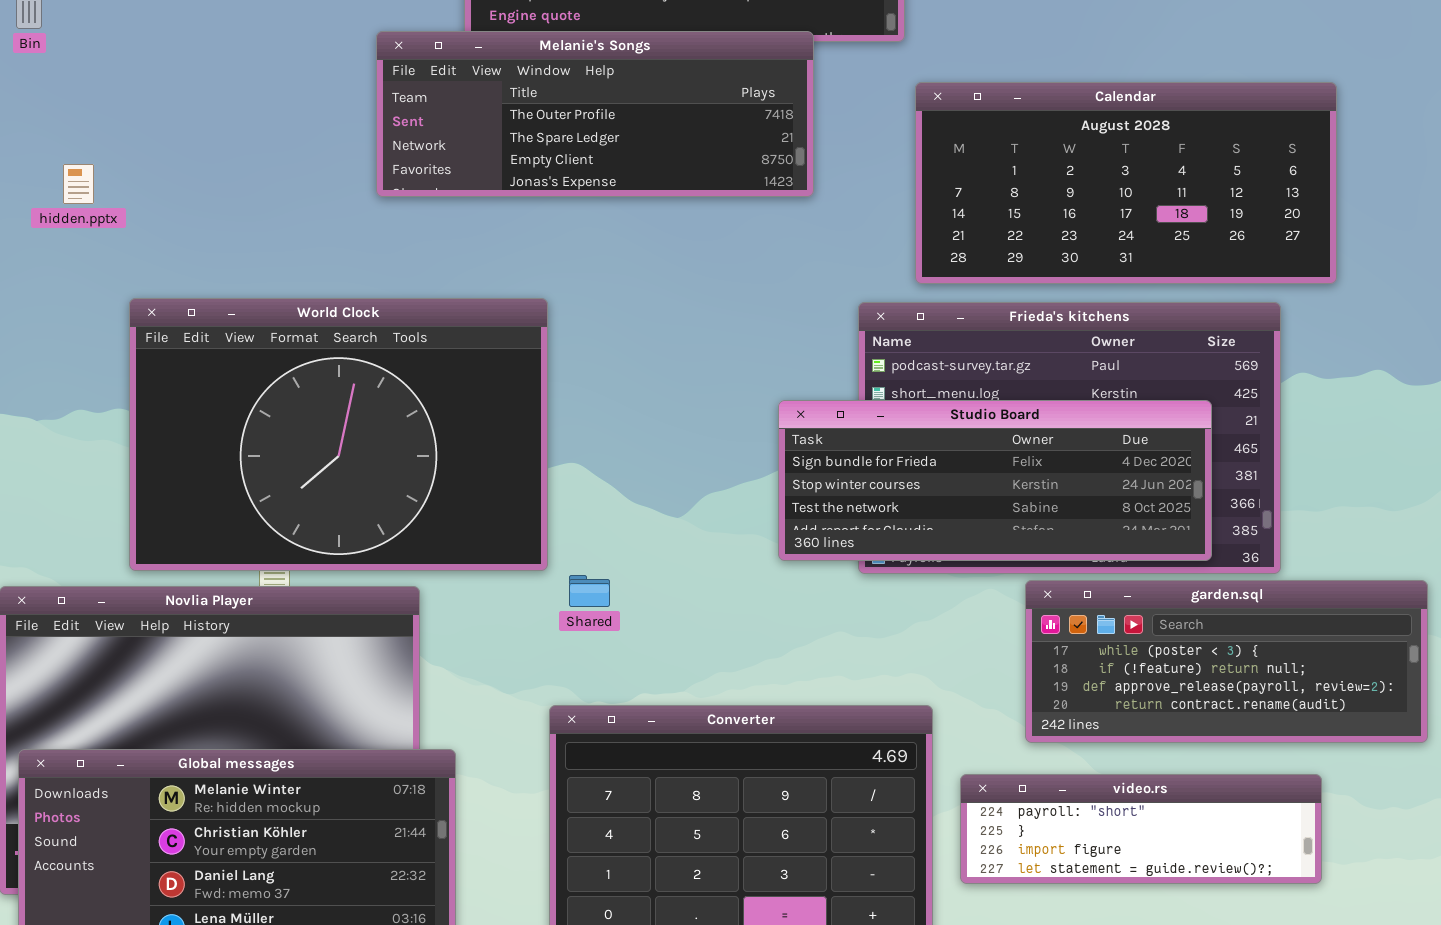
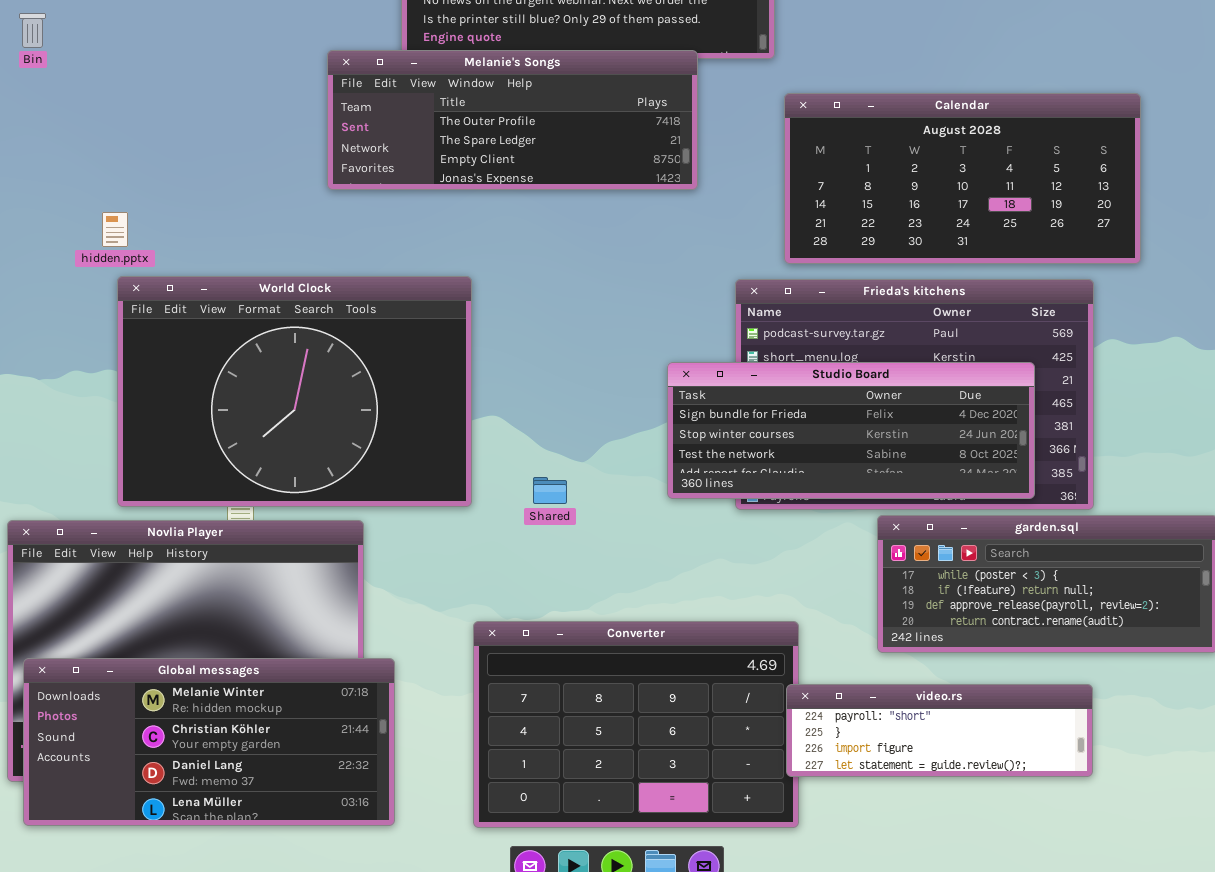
hidden.pptx: [63,164,94,204] -> [102,212,128,247], moved
Shared: [569,575,610,607] -> [533,477,567,504], moved
video.rs: [960,774,1322,884] -> [786,684,1093,777], moved

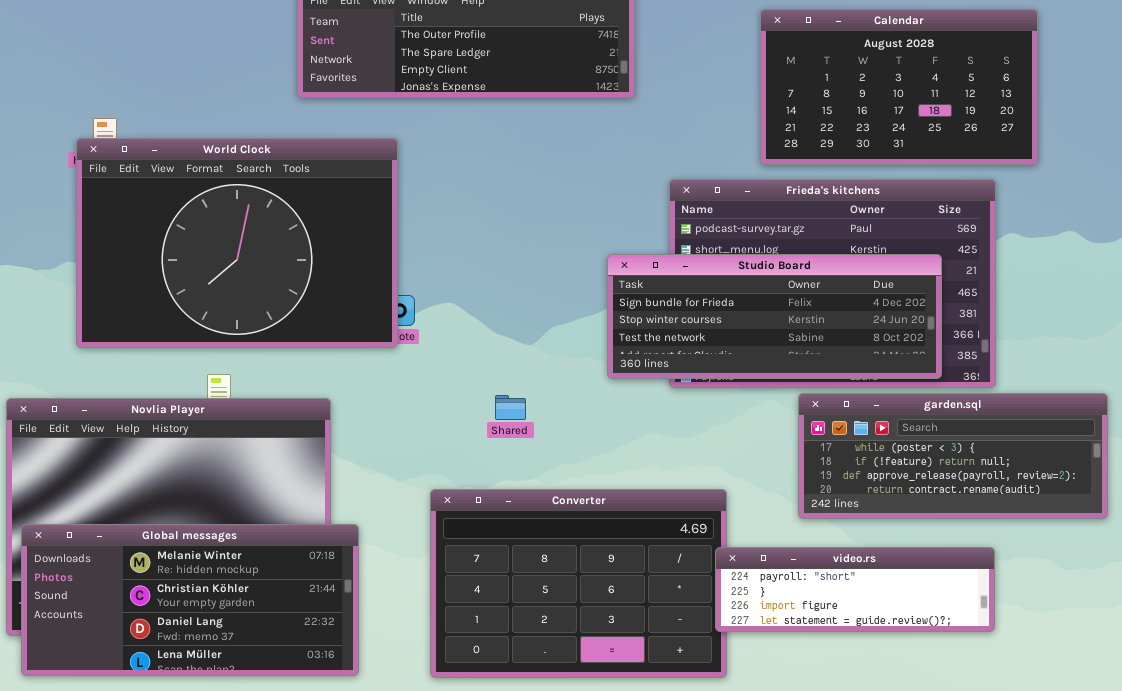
Calendar: [784,93,1141,264] -> [760,9,1038,165], resized
World Clock: [117,276,472,507] -> [76,138,398,348], moved
Shared: [533,477,567,504] -> [495,395,526,420], moved

